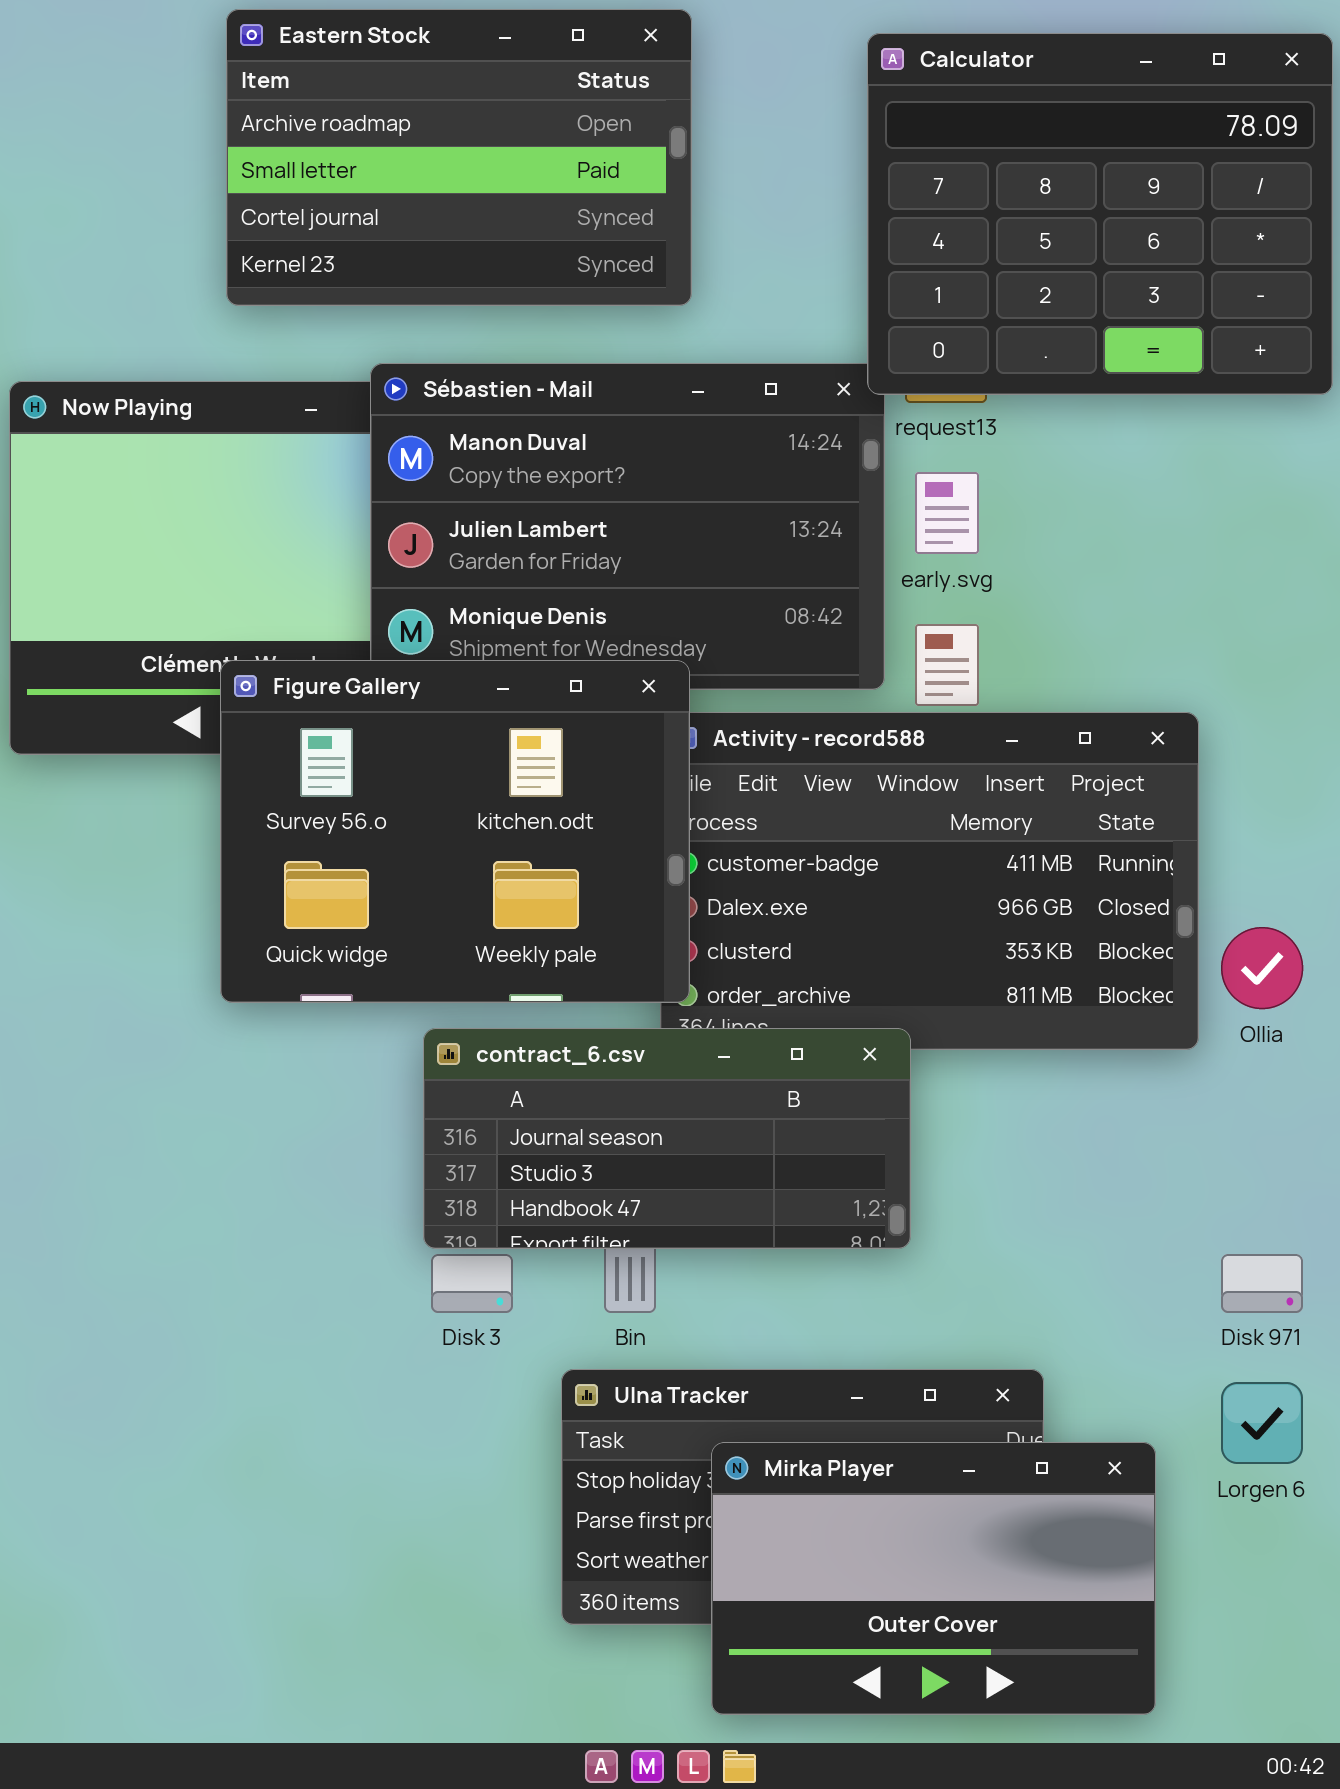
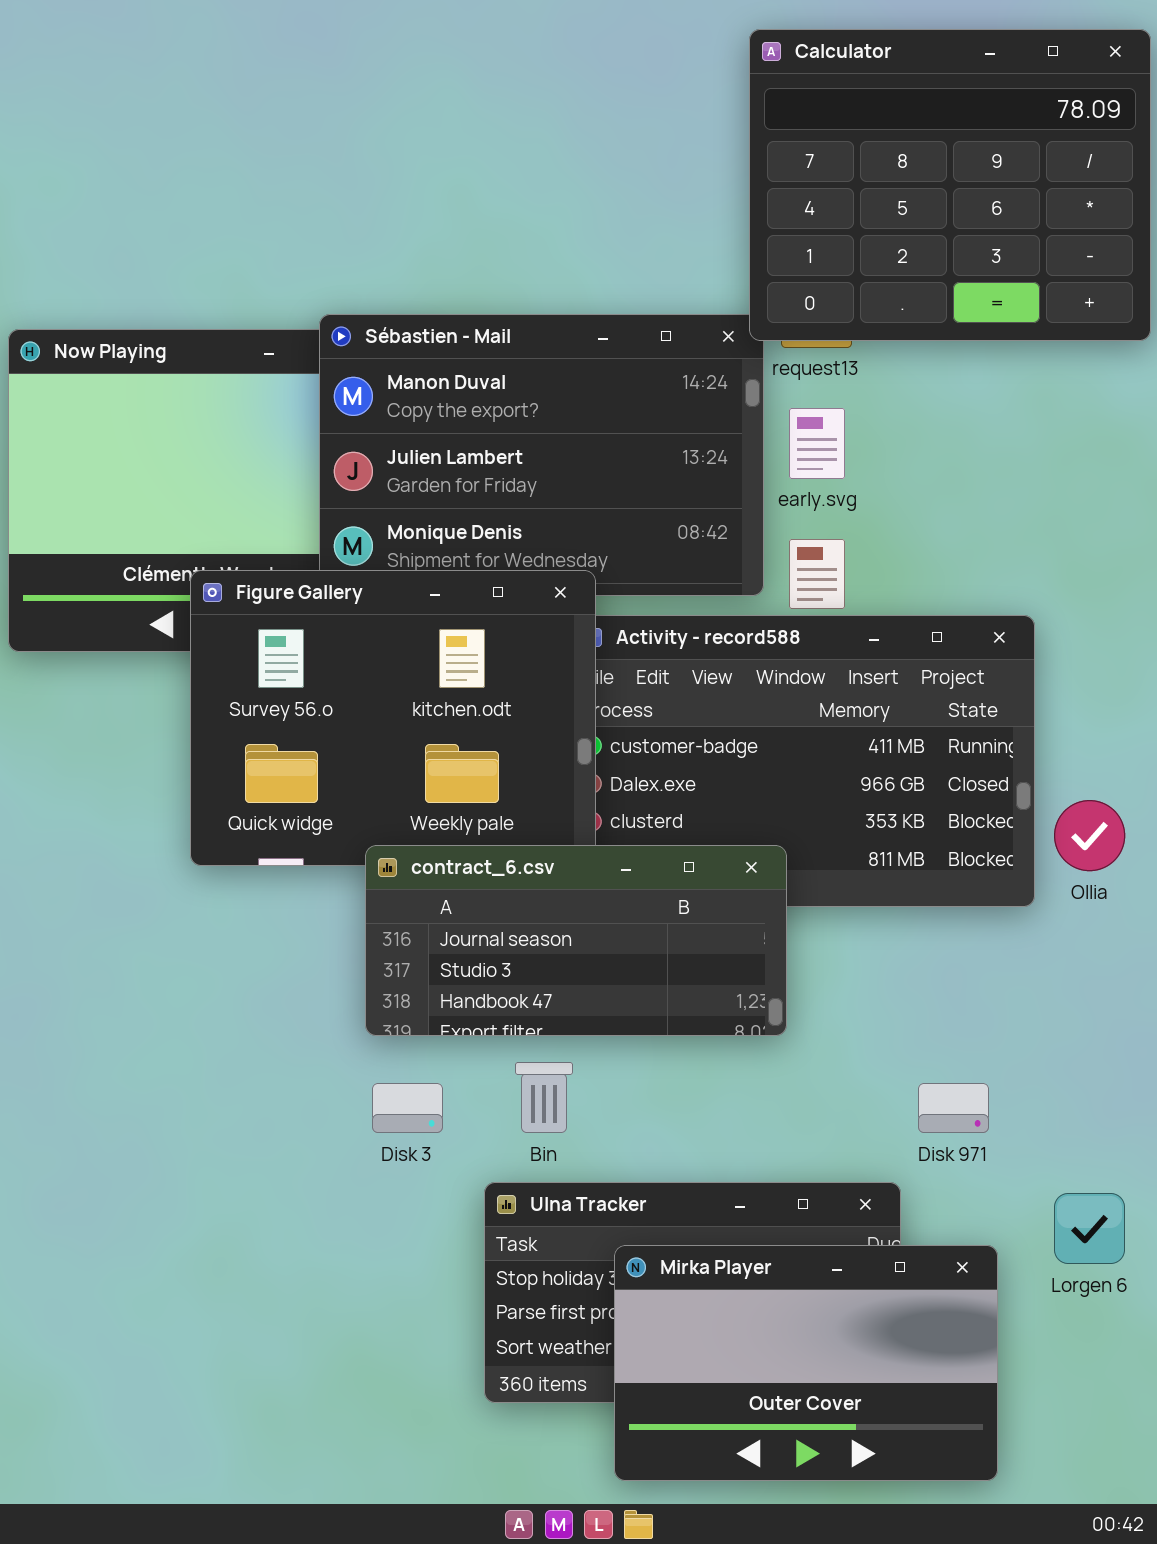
Eastern Stock: [226,9,692,306] -> none, closed
contract_6.csv: [423,1028,911,1249] -> [365,845,787,1036], moved
Disk 971: [1221,1254,1303,1313] -> [918,1083,989,1133], moved

